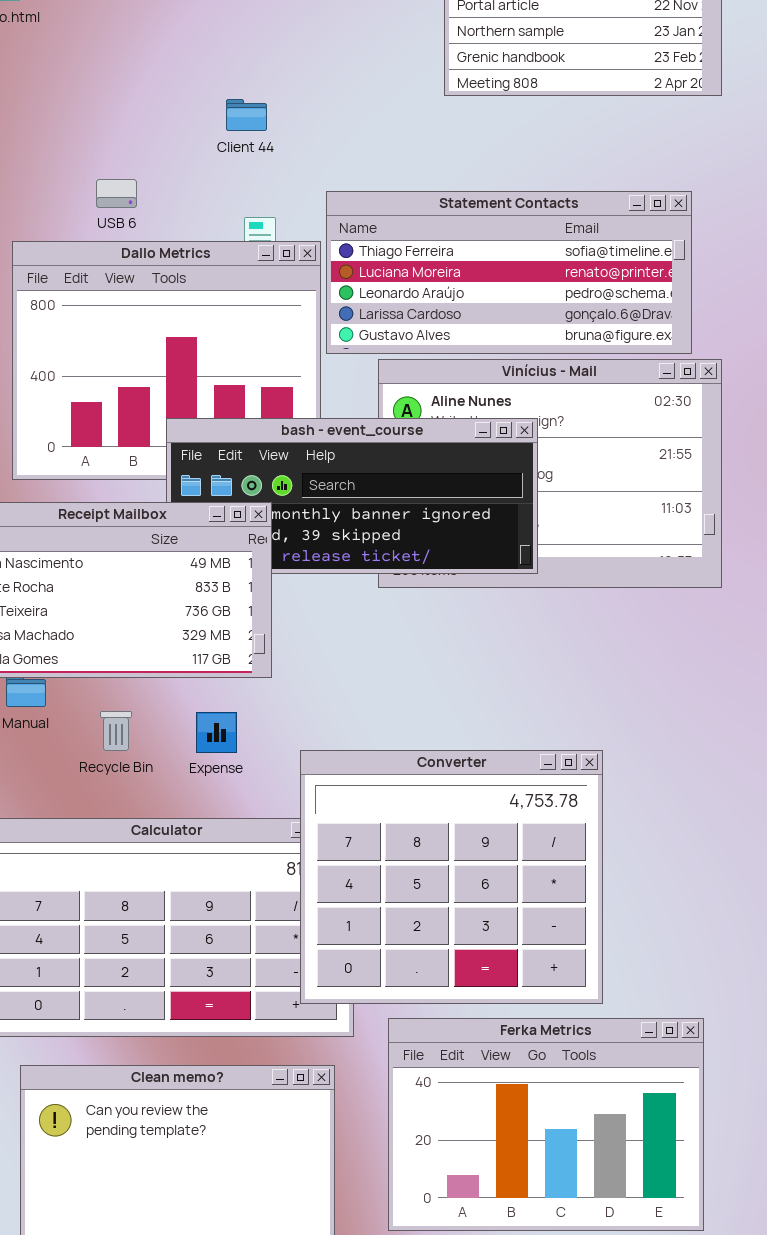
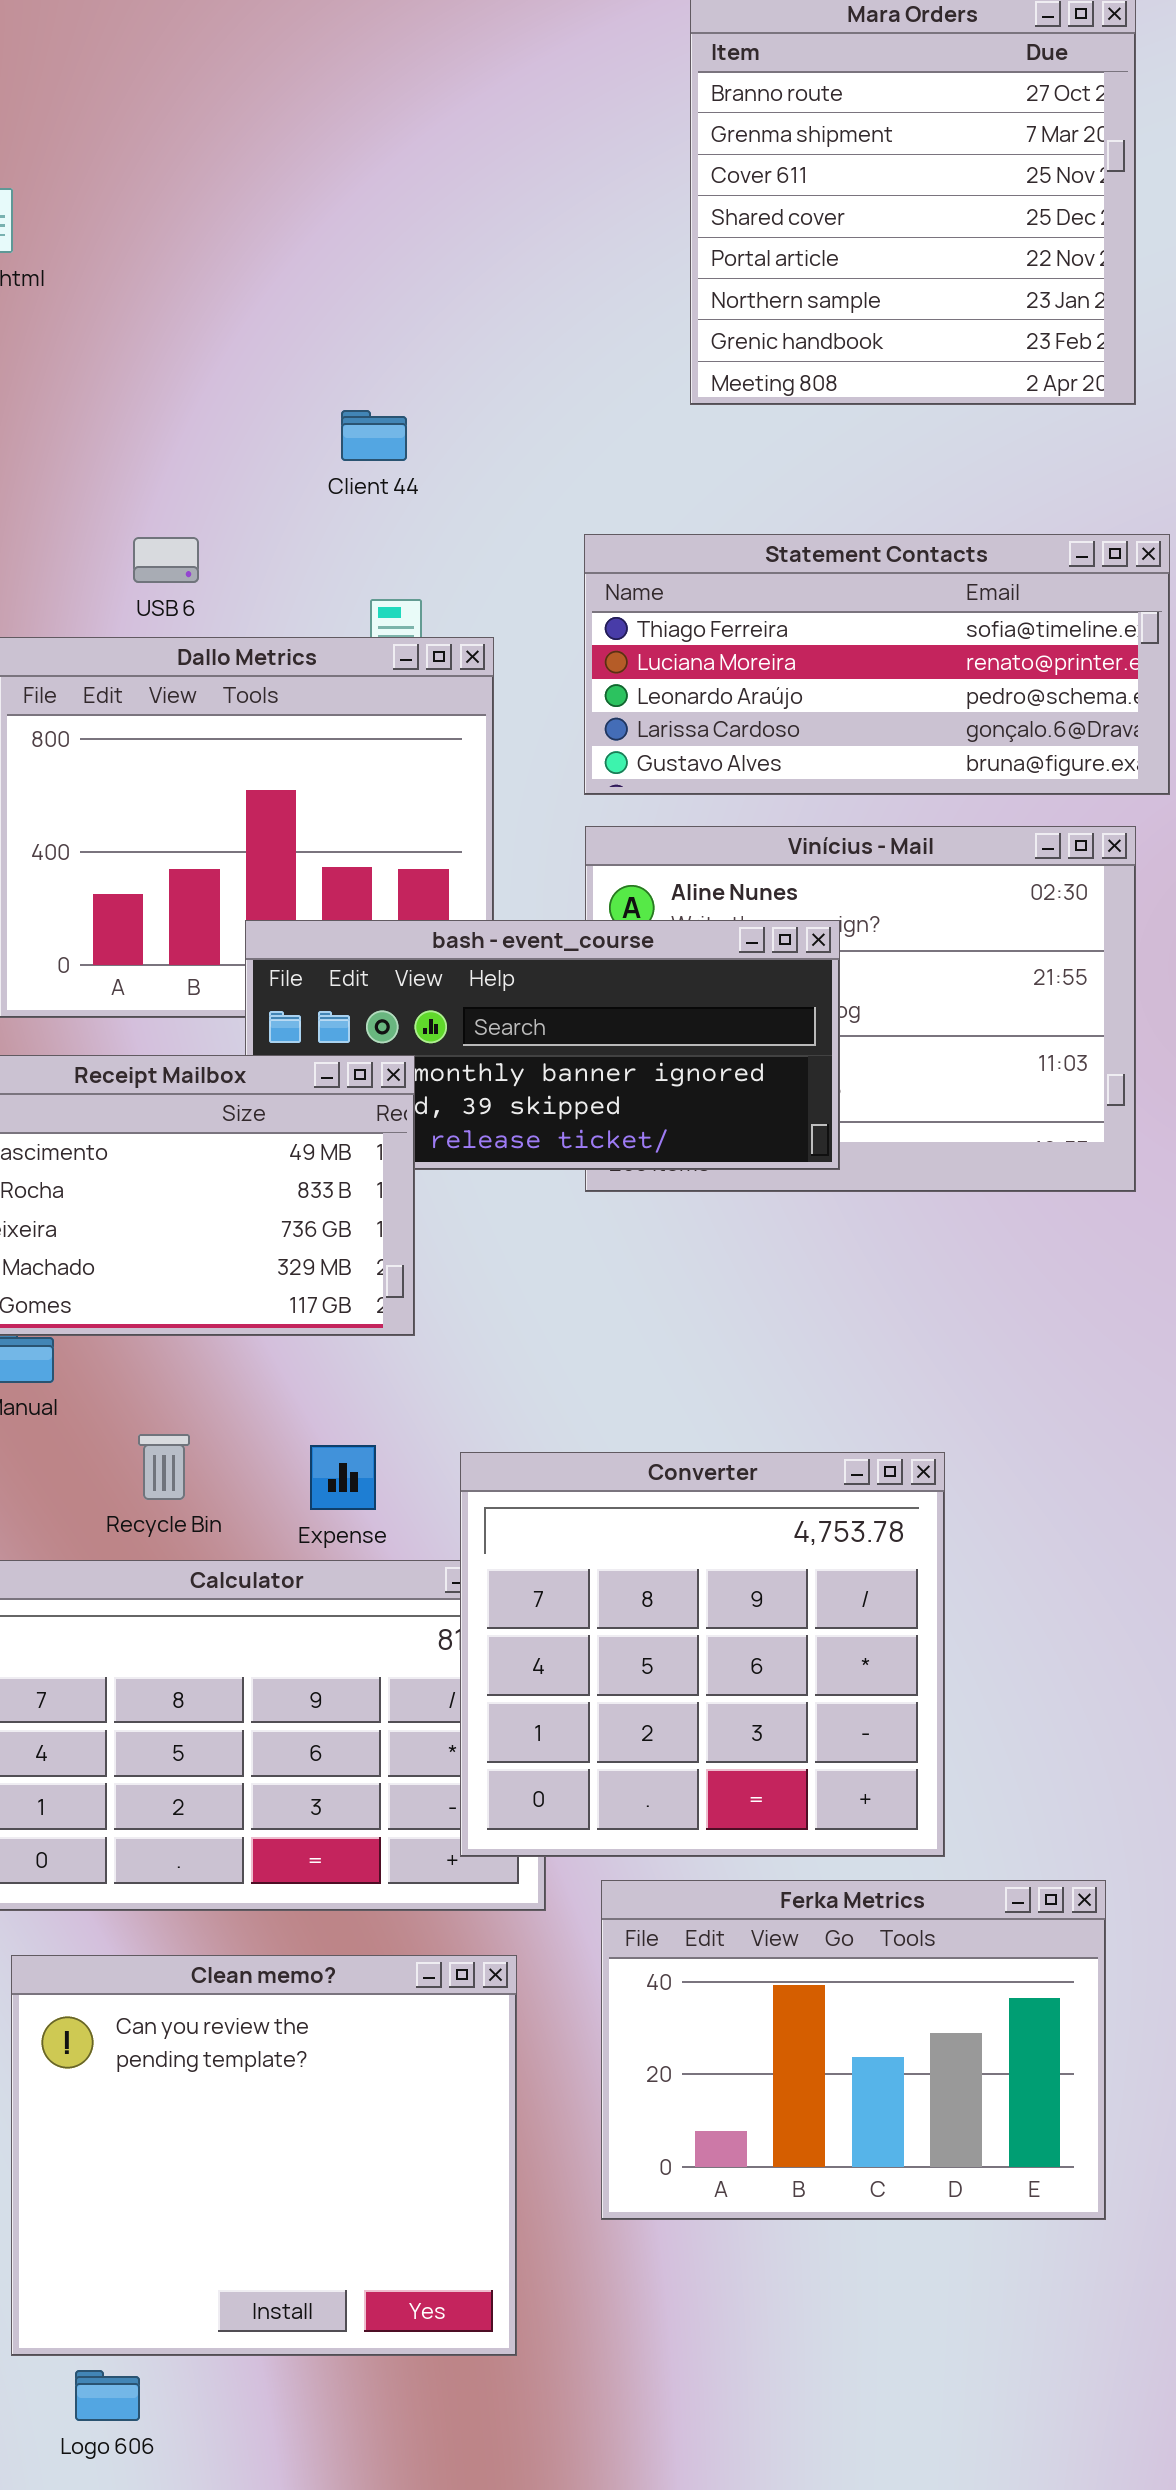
Statement Contacts: [326,191,692,354] -> [584,534,1170,795], moved
Recycle Bin: [100,711,132,751] -> [138,1434,190,1500], moved
Expense: [196,712,237,753] -> [310,1445,376,1510], moved

